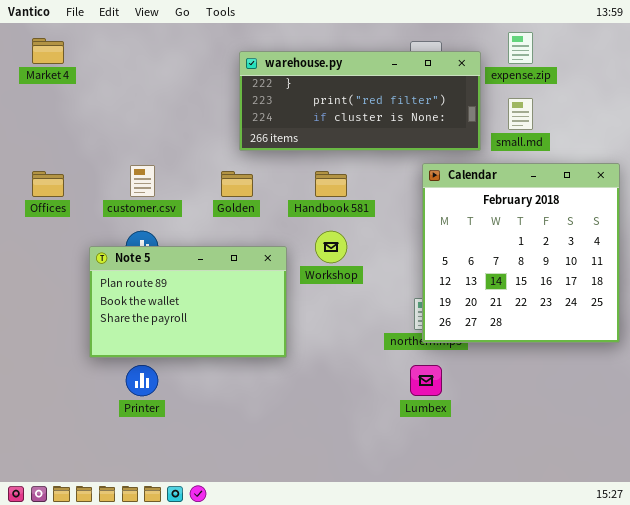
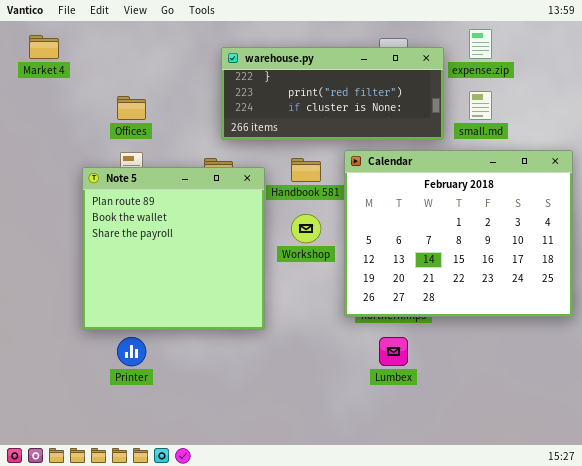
Calendar: [422,163,620,343] -> [344,150,573,317], resized
Offices: [32,171,64,197] -> [117,96,146,120], moved
Note 5: [89,246,287,358] -> [82,167,265,330], resized

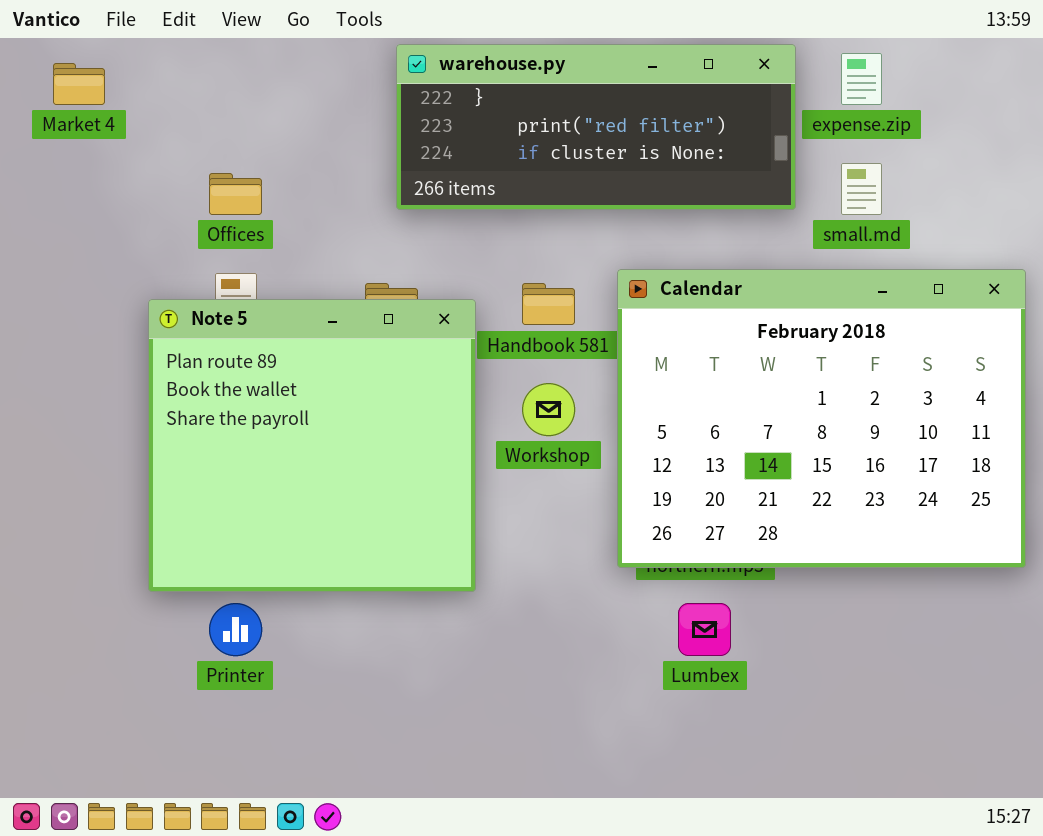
warehouse.py: [221,47,444,140] -> [396,44,796,210], moved

